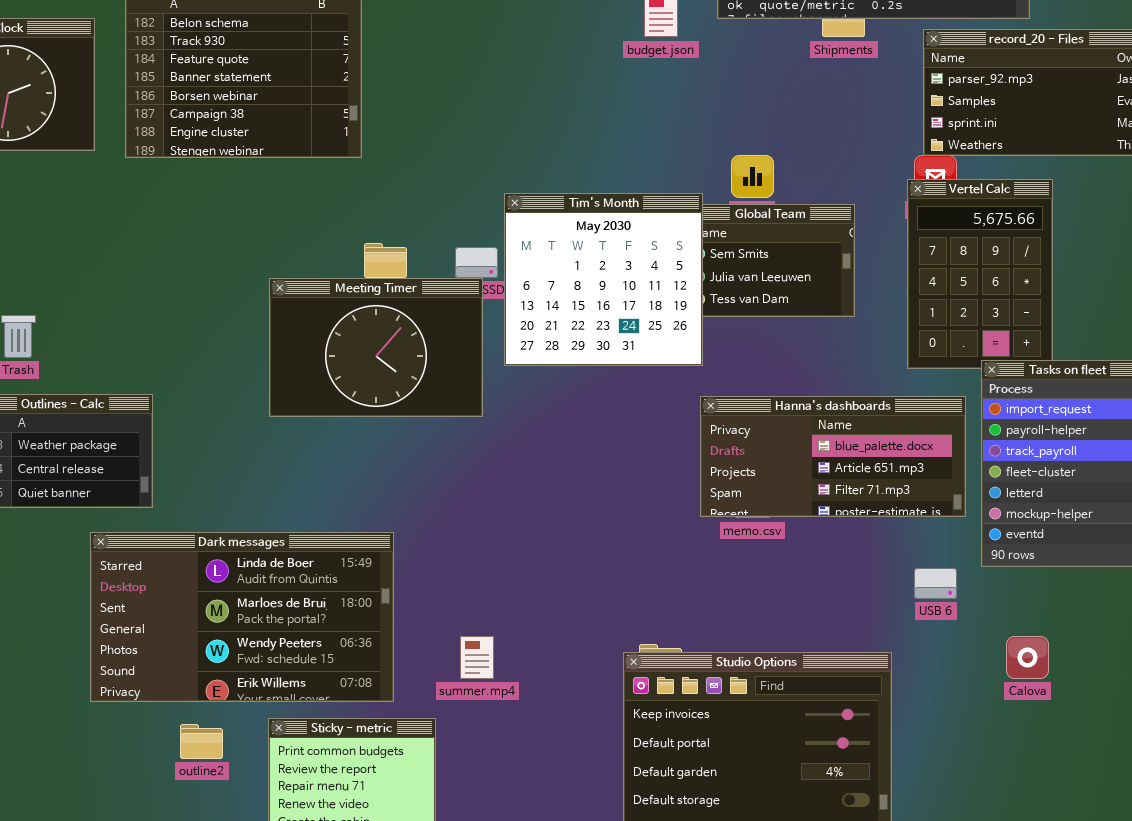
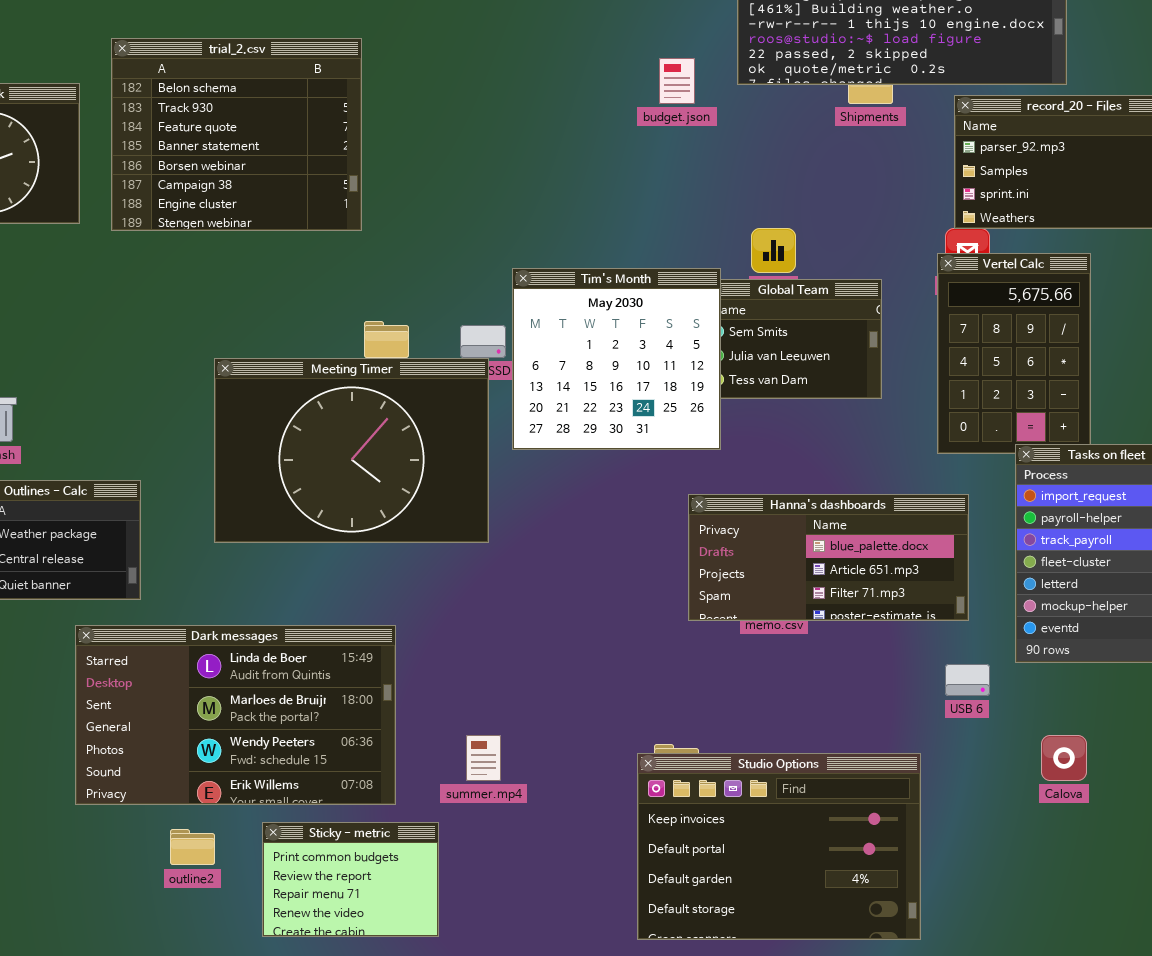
Meeting Timer: [269,278,483,417] -> [214,358,489,543], resized
Hanna's dashboards: [700,396,966,517] -> [688,494,969,621], moved

